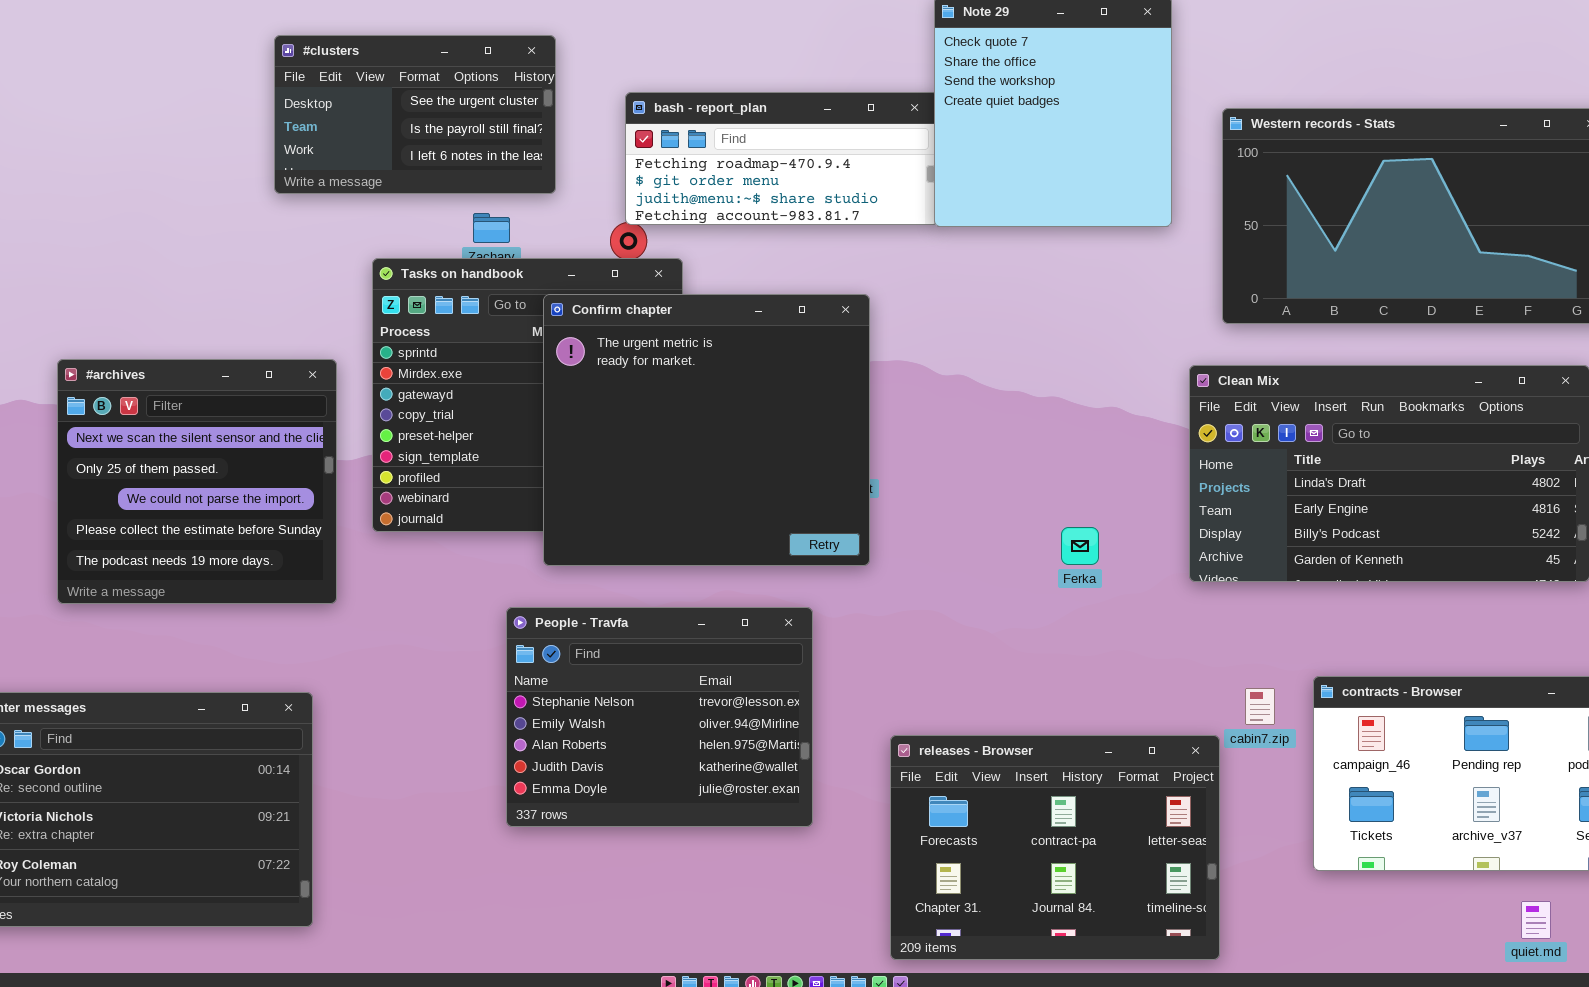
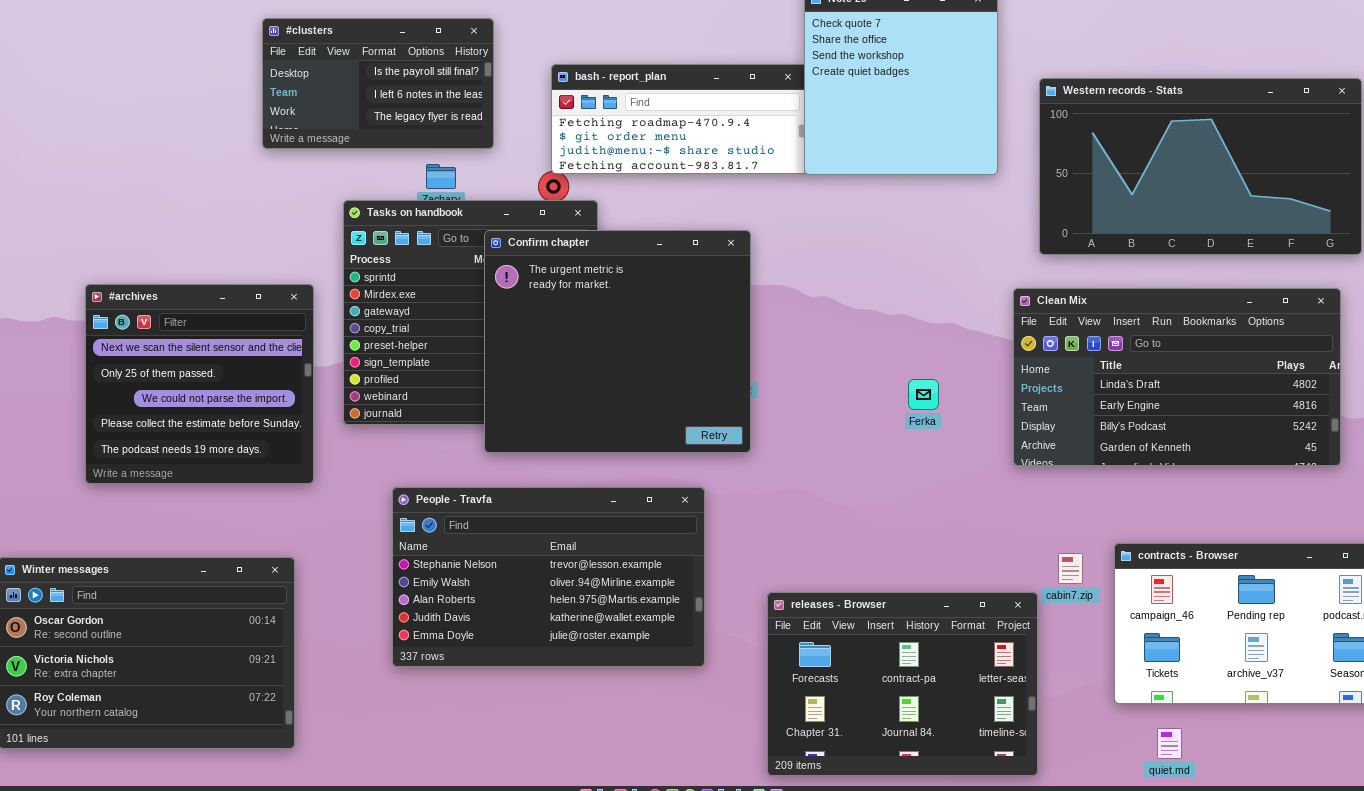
#clusters: [274,35,556,194] -> [262,18,494,149], scrolled down 1 row
Ferka: [1061,527,1099,565] -> [908,379,939,410], moved
People - Travfa: [506,607,813,827] -> [392,487,705,667], resized
quiet.md: [1521,901,1551,939] -> [1157,728,1182,759], moved

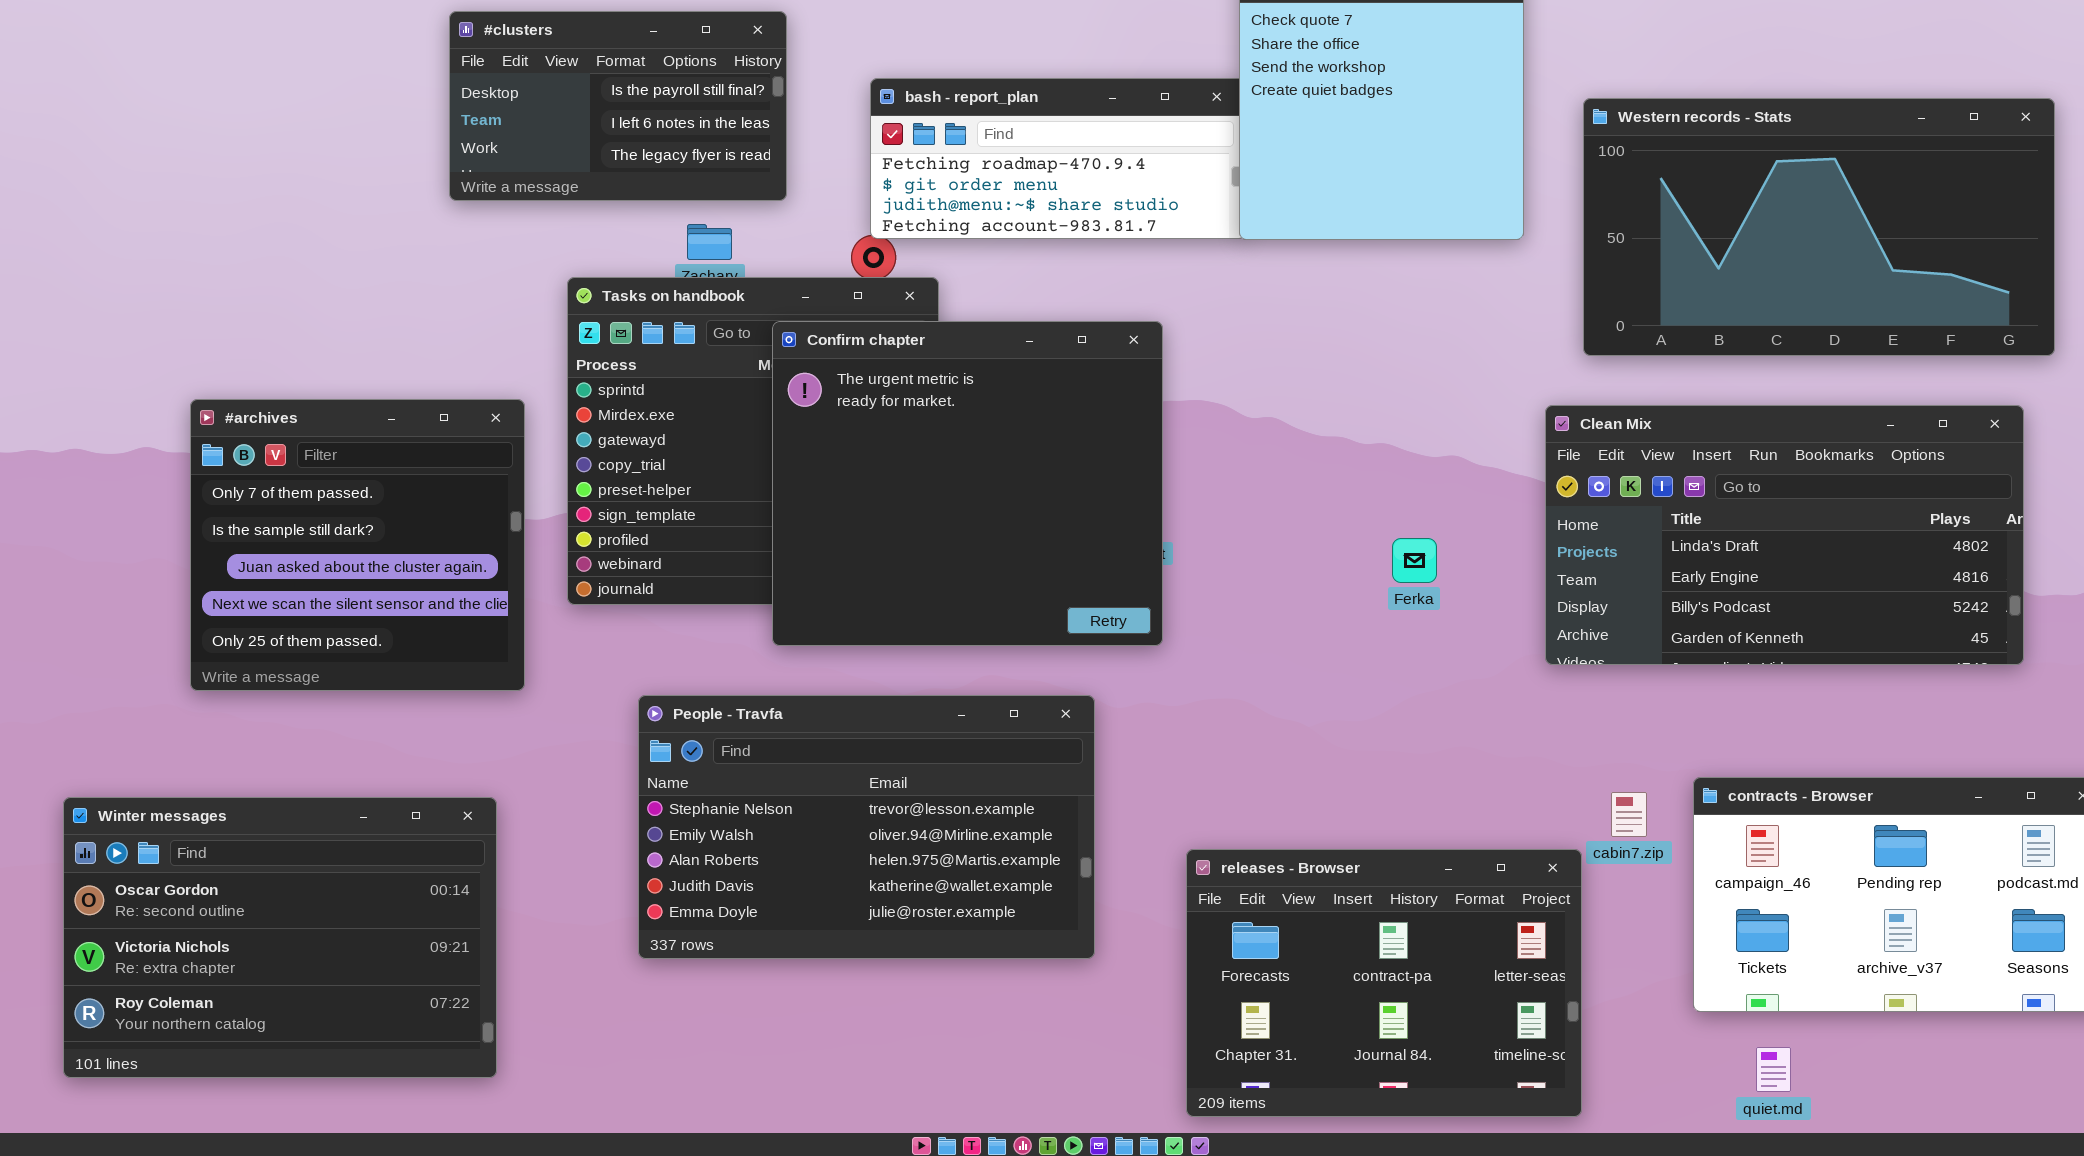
#archives: [85,284,314,484] -> [190,399,525,691], scrolled up 3 rows

